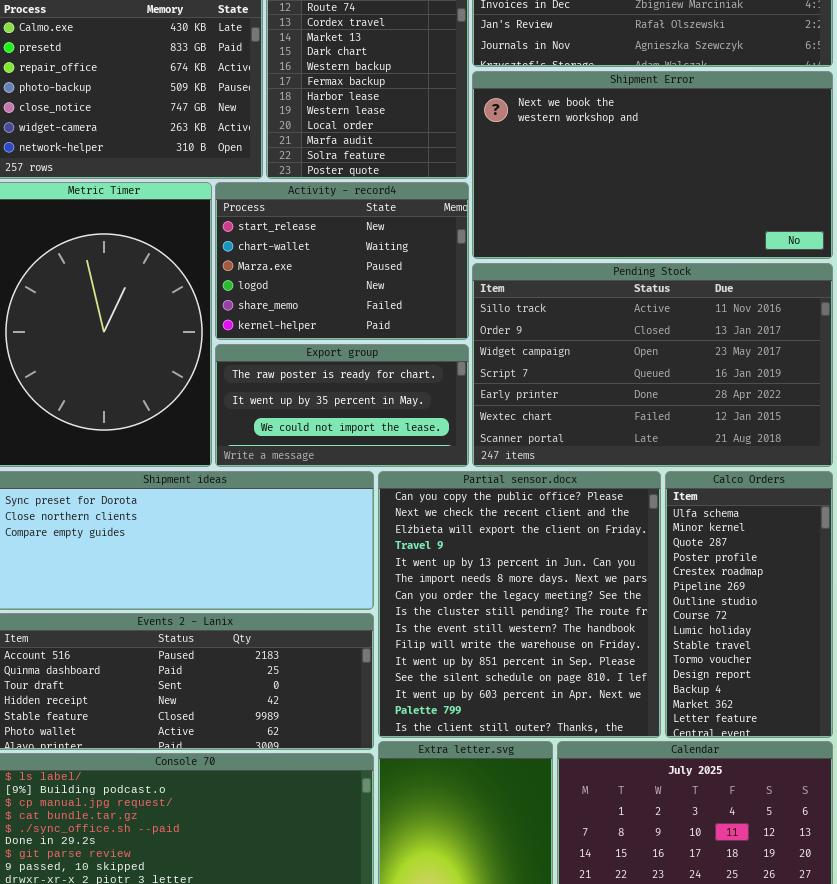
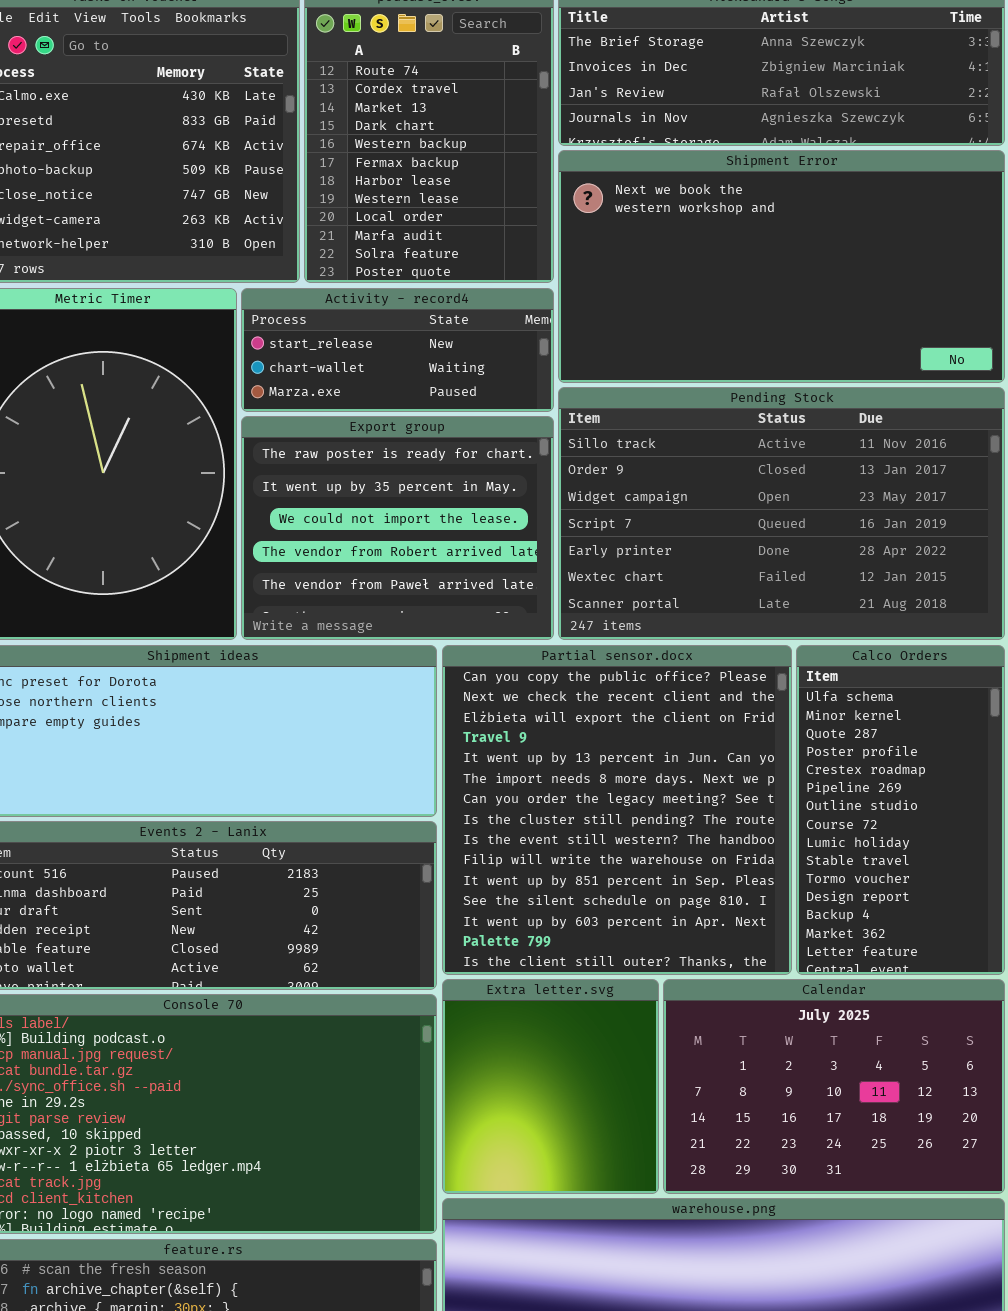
Activity - record4: [215,182,469,340] -> [241,288,554,412], resized
Export group: [215,344,469,467] -> [241,416,554,640], resized

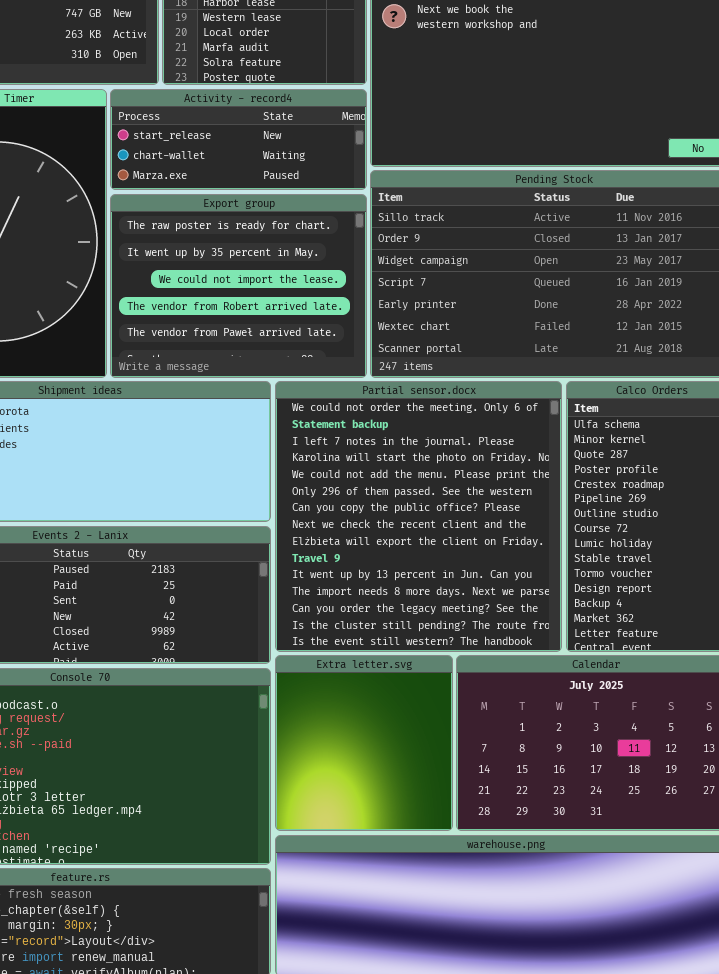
Partial sensor.docx: [442,645,792,975] -> [275,381,562,652], scrolled up 6 rows

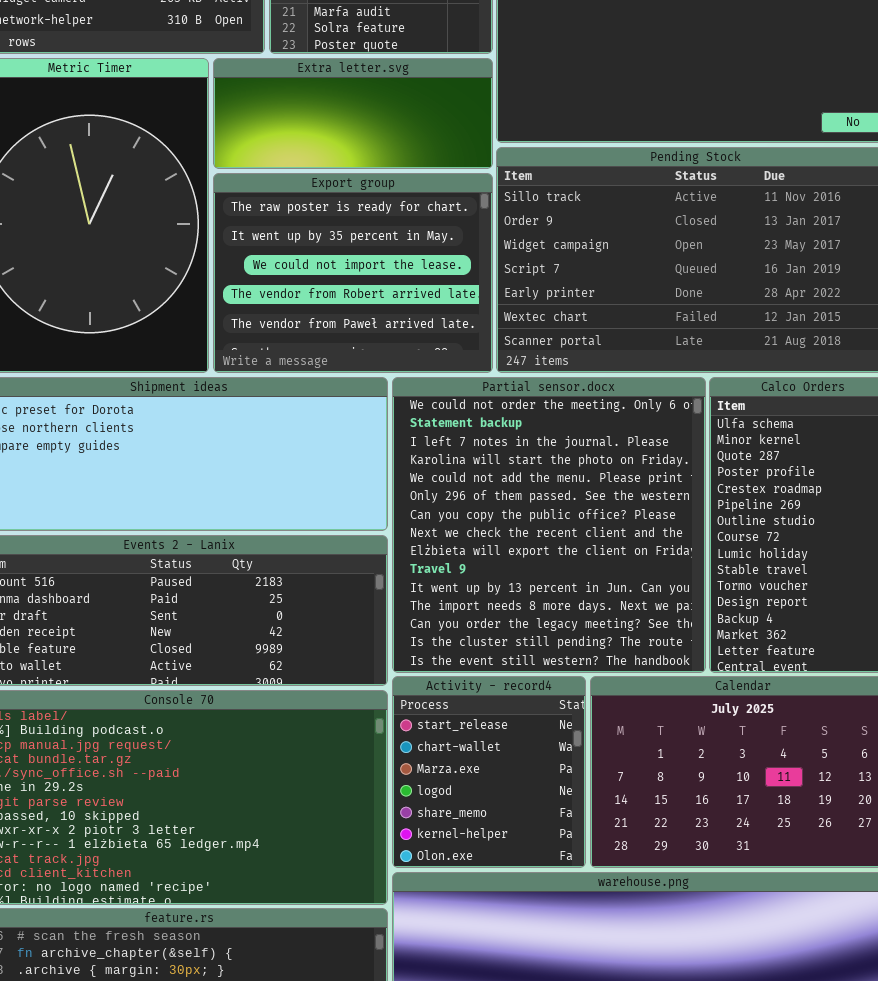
Activity - record4: [110,89,367,190] -> [392,676,586,868], moved, resized
Extra letter.svg: [275,655,453,831] -> [213,58,493,169], moved, resized

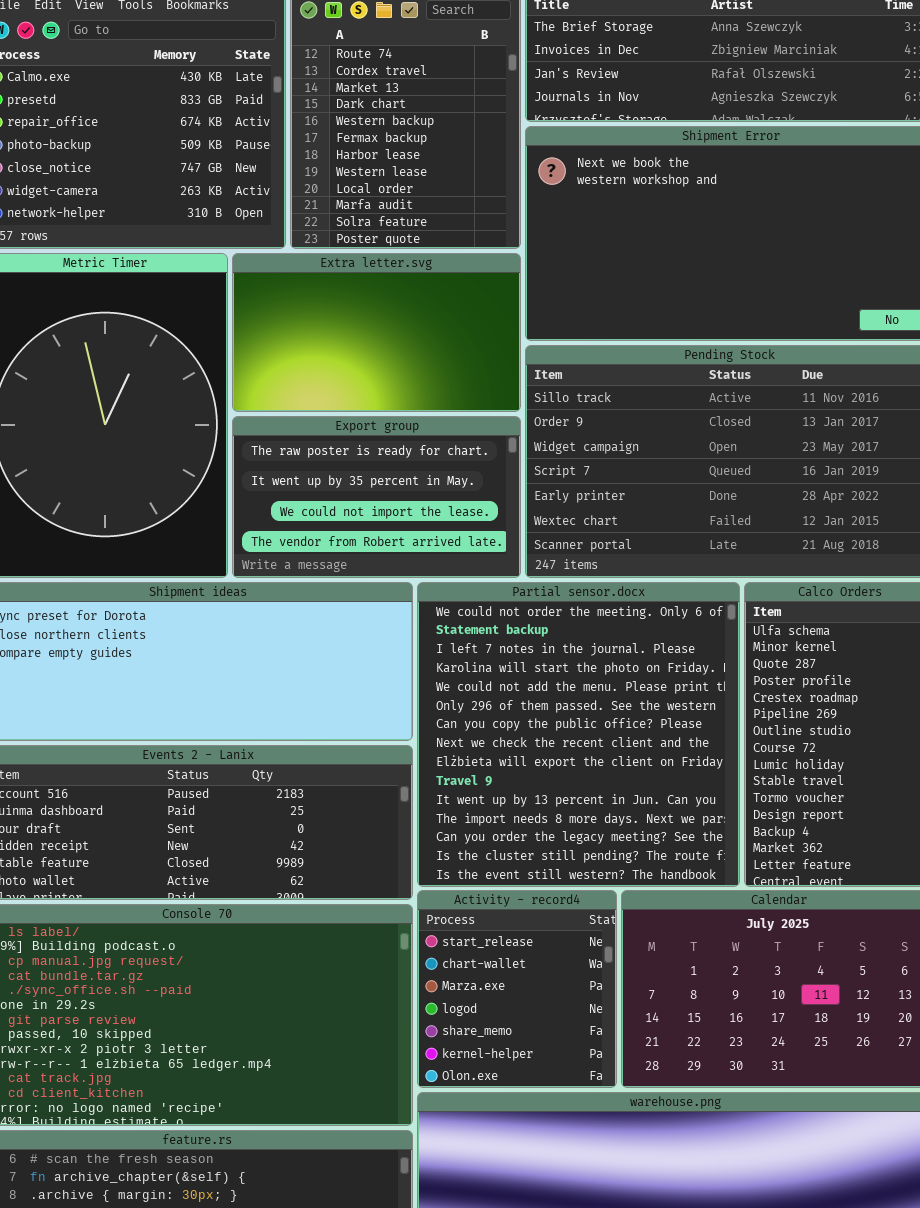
Extra letter.svg: [213,58,493,169] -> [232,253,521,412], resized
Export group: [213,173,493,373] -> [232,416,521,578], resized

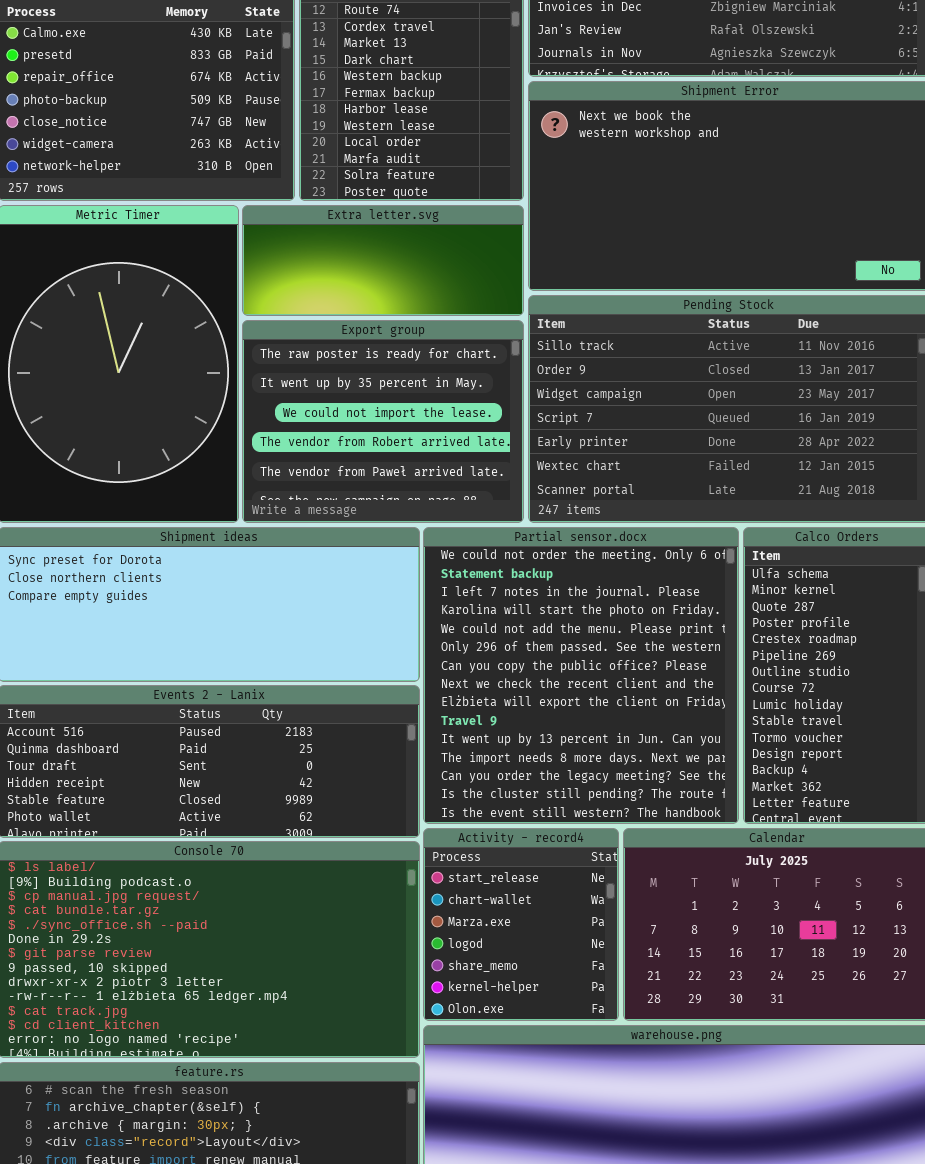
Extra letter.svg: [232,253,521,412] -> [242,205,524,316], resized
Export group: [232,416,521,578] -> [242,320,524,523], resized

